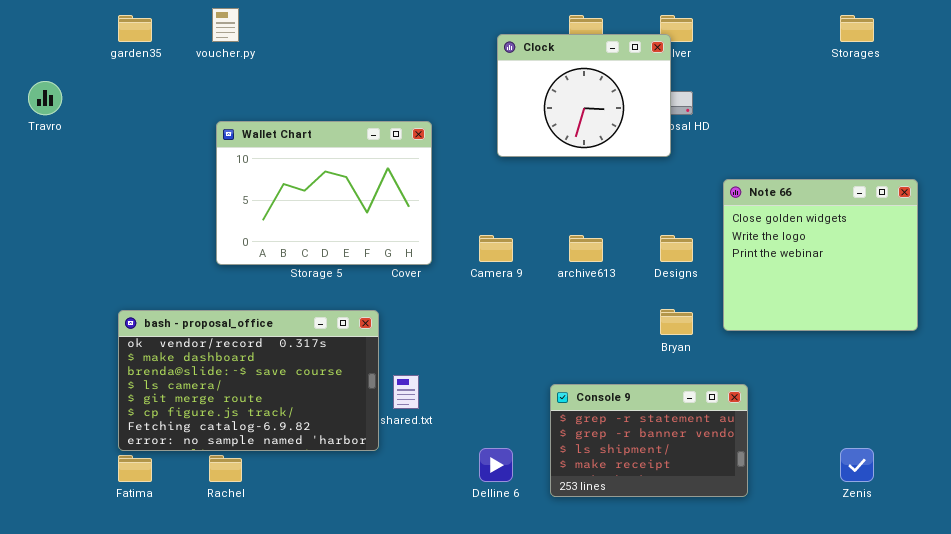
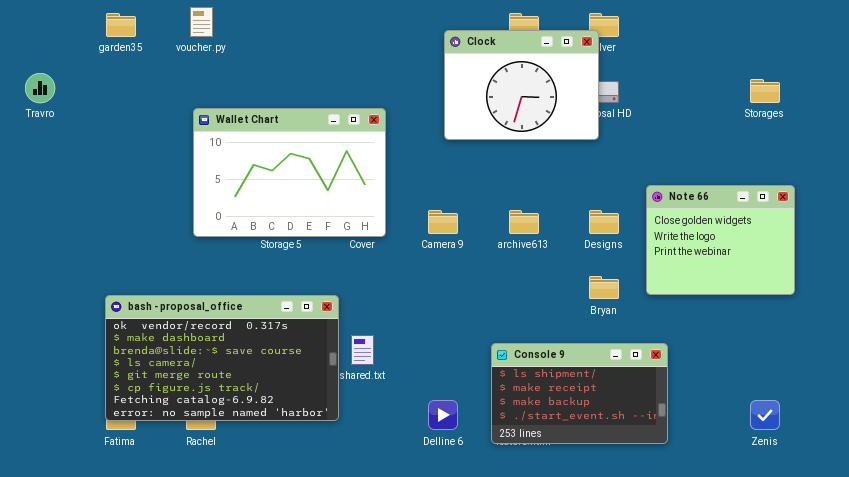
Storages: [840,15,874,42] -> [750,79,780,103], moved
Note 66: [723,179,918,331] -> [646,185,795,295], resized
bash - proposal_office: [118,310,379,451] -> [105,295,339,421], moved
Console 9: [550,384,748,497] -> [491,343,668,444], scrolled down 2 rows

